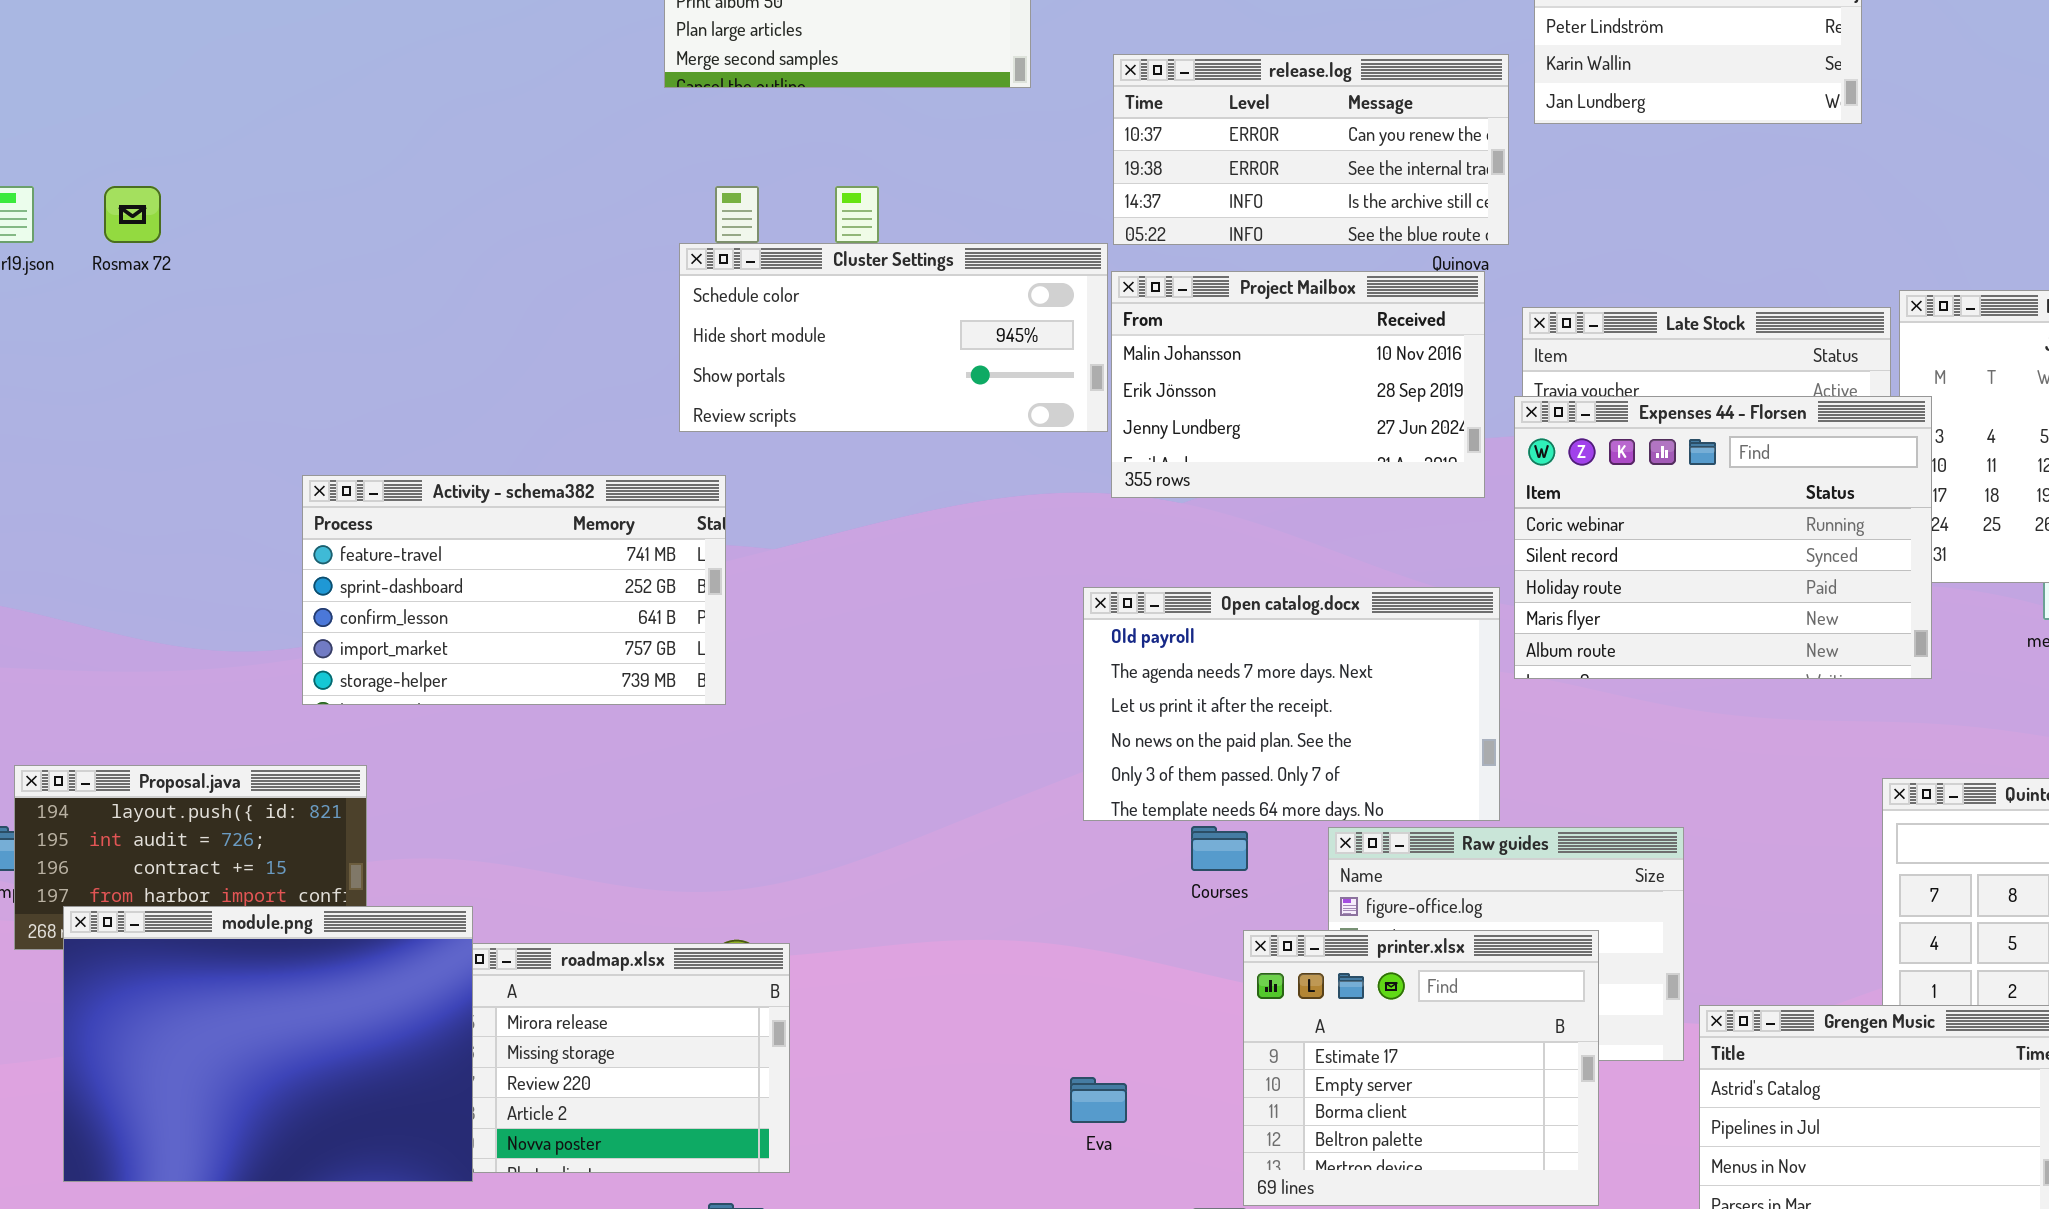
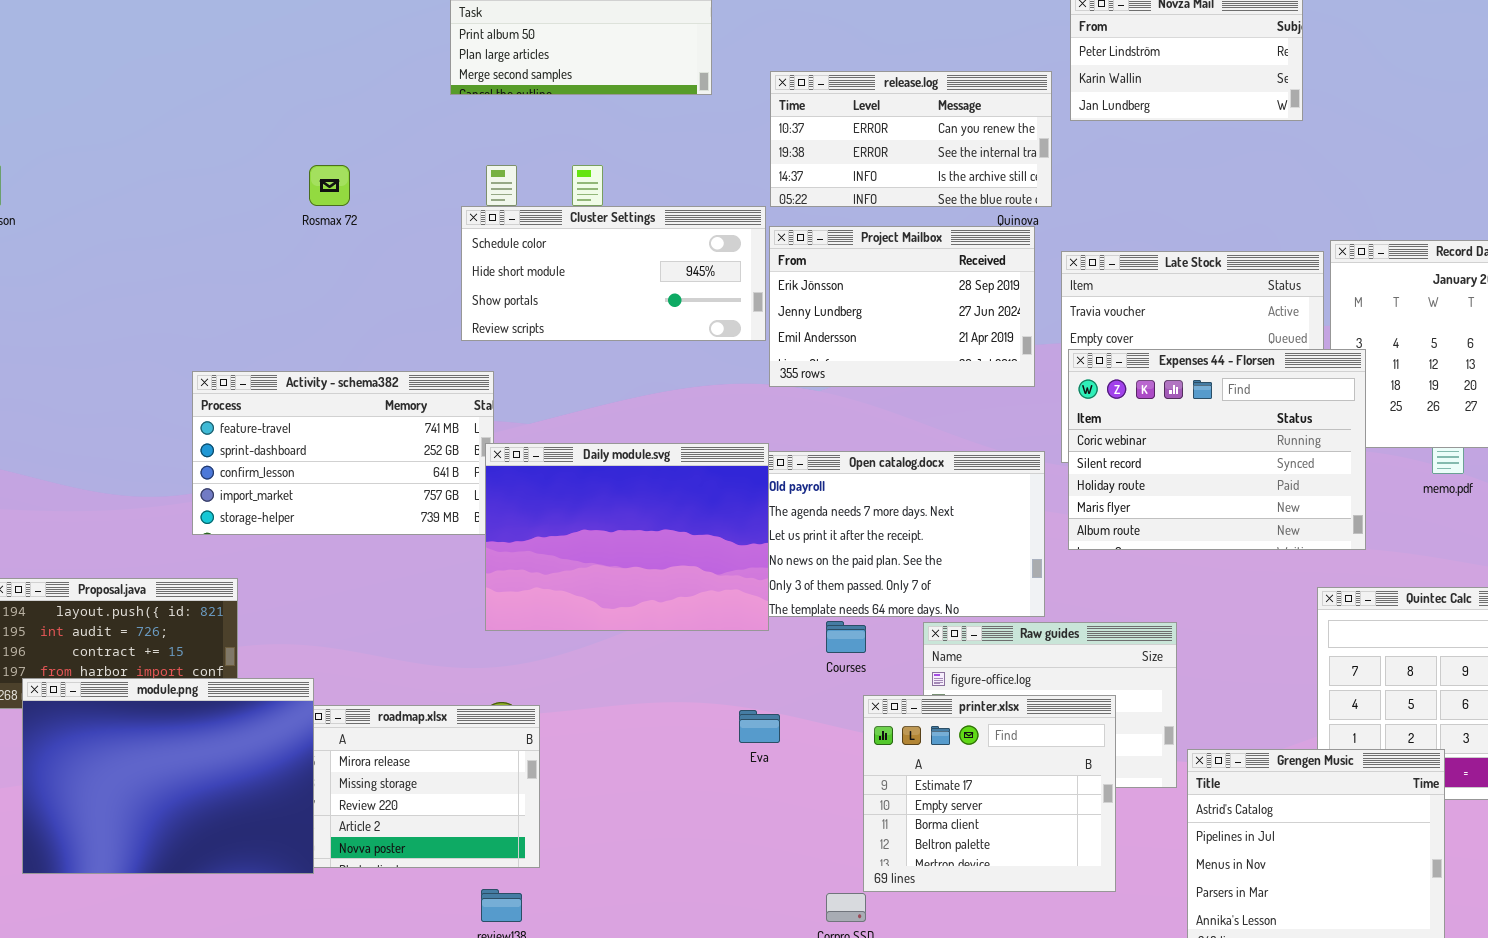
Rosmax 72: [104,186,161,243] -> [309,165,350,206], moved
Project Mailbox: [1111,271,1485,498] -> [769,226,1035,387], scrolled down 1 row
Expenses 44 - Florsen: [1514,396,1932,679] -> [1068,349,1366,550], moved
Daily module.svg: none -> [485,443,769,631], opened
Eva: [1070,1077,1127,1123] -> [739,710,780,743], moved

